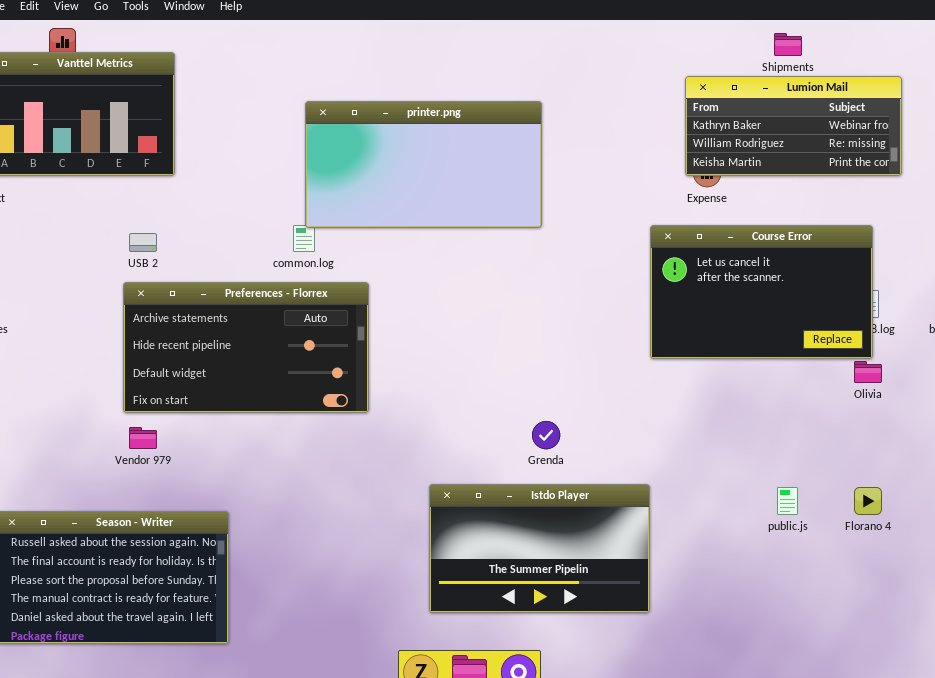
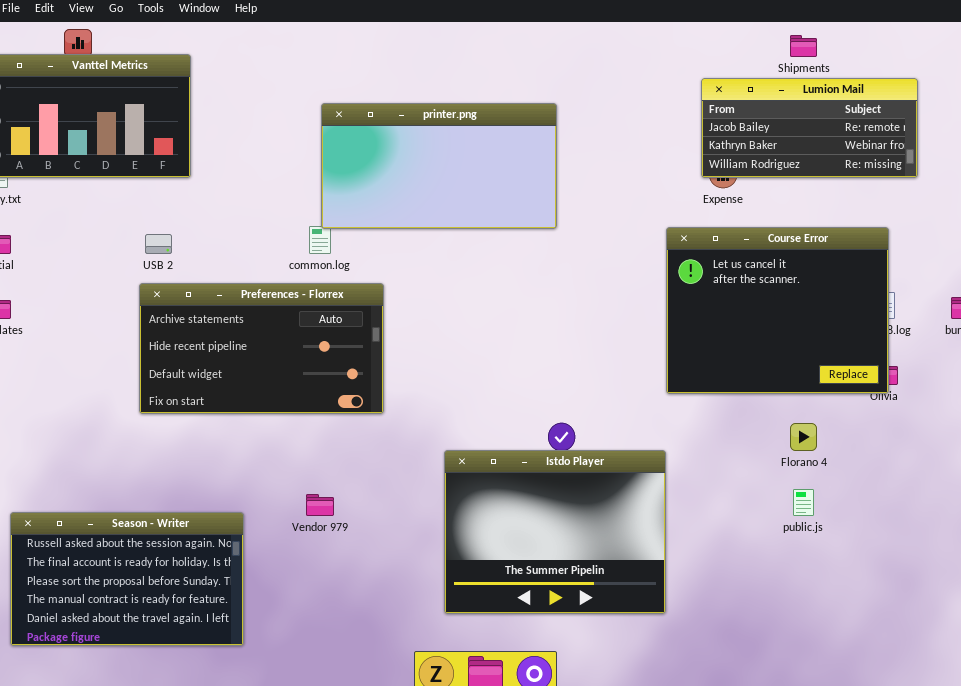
Lumion Mail: [685,76,902,176] -> [701,78,918,178], scrolled up 1 row
Course Error: [650,225,873,359] -> [666,227,889,394], resized
Vendor 979: [129,427,157,449] -> [306,494,334,516], moved
Istdo Player: [429,484,650,613] -> [444,450,666,614], resized
Florano 4: [854,487,882,515] -> [790,423,817,451], moved

